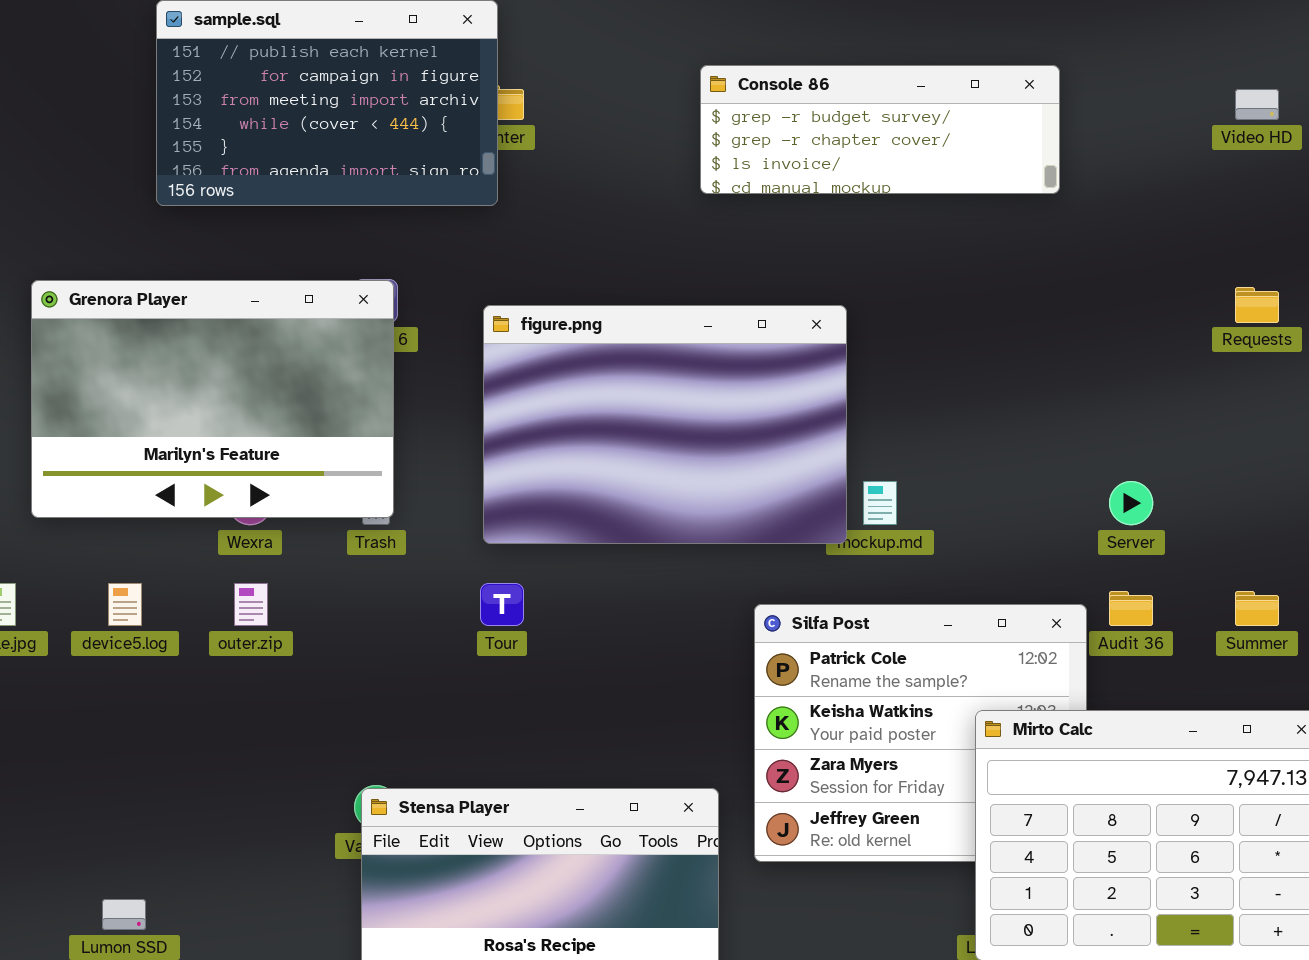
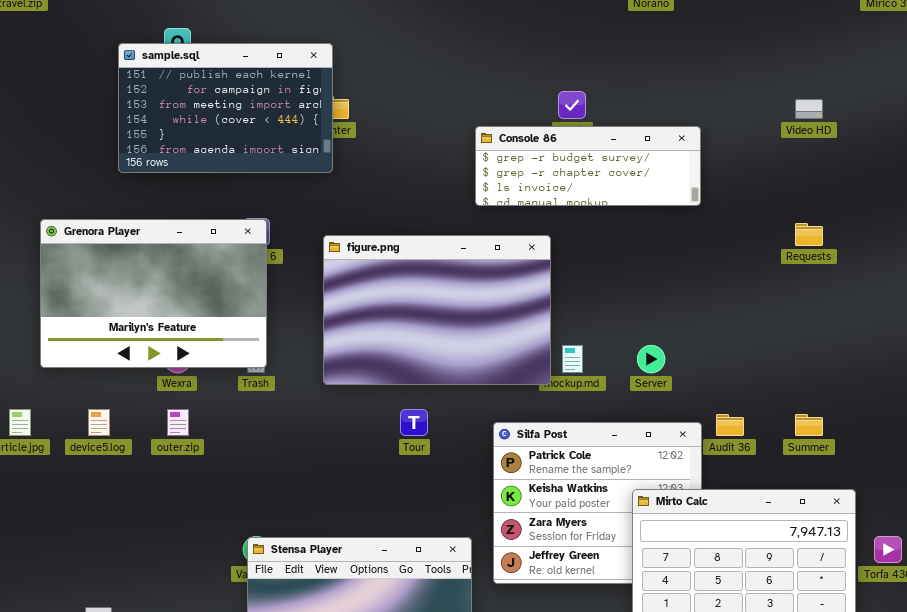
Console 86: [700,65,1060,194] -> [475,126,701,206], moved
Server: [1109,481,1153,525] -> [637,345,665,373], moved
Tour: [480,583,524,626] -> [400,409,428,436], moved

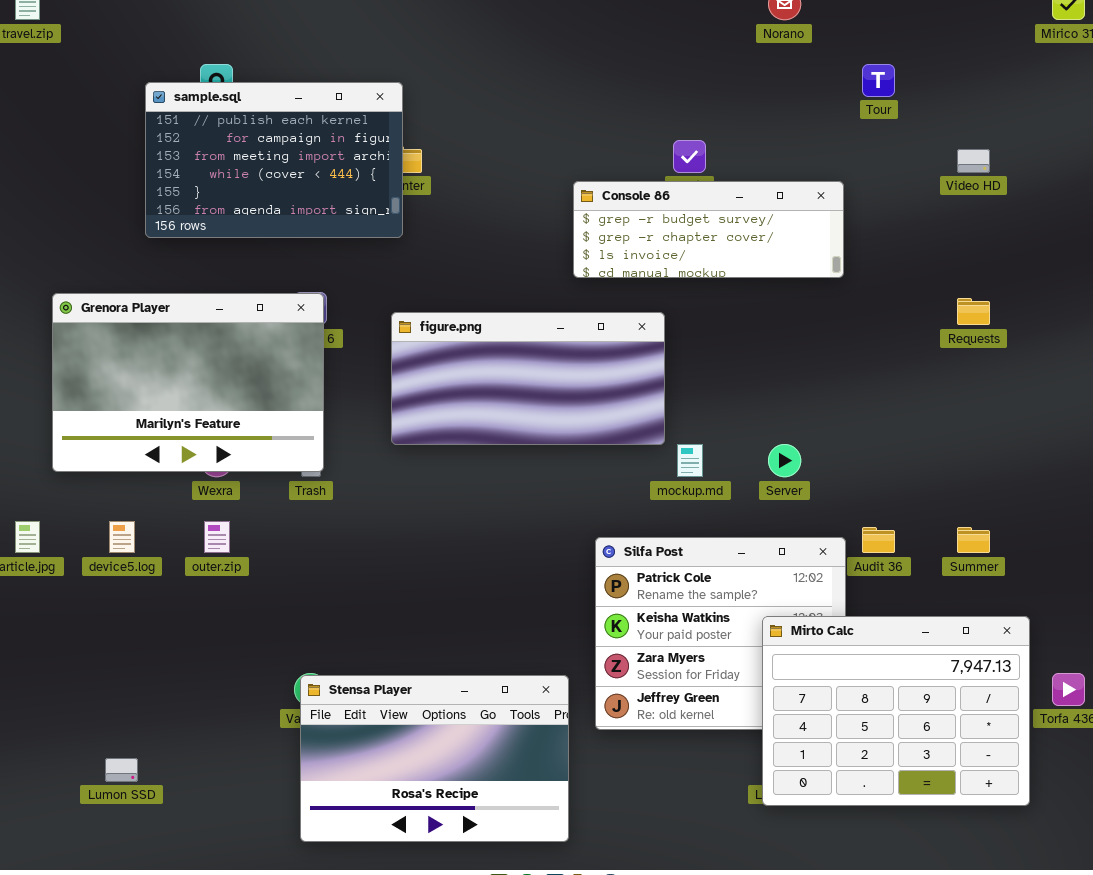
figure.png: [323,235,551,385] -> [391,312,665,445], resized
Tour: [400,409,428,436] -> [862,64,895,97], moved

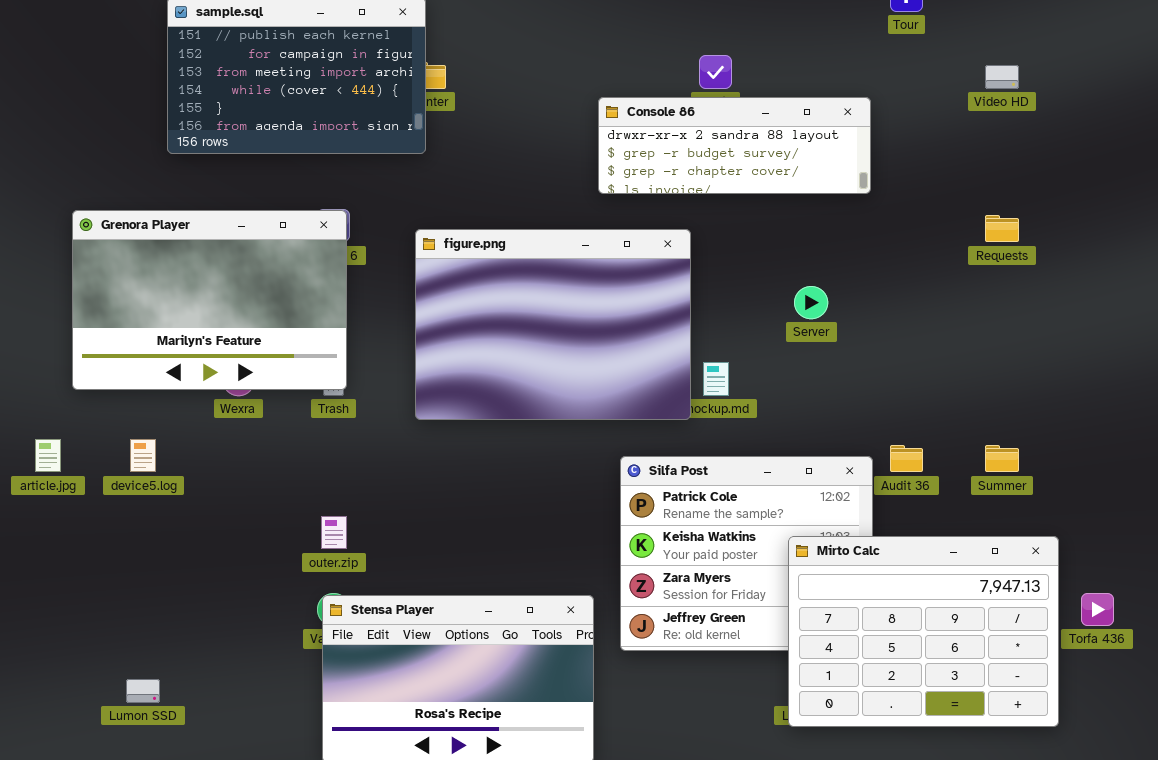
Console 86: [573,181,844,278] -> [598,97,871,194], scrolled up 1 row
figure.png: [391,312,665,445] -> [415,229,691,420], resized
Server: [768,444,801,477] -> [794,286,828,319], moved
outer.zip: [204,521,230,553] -> [321,516,347,549], moved

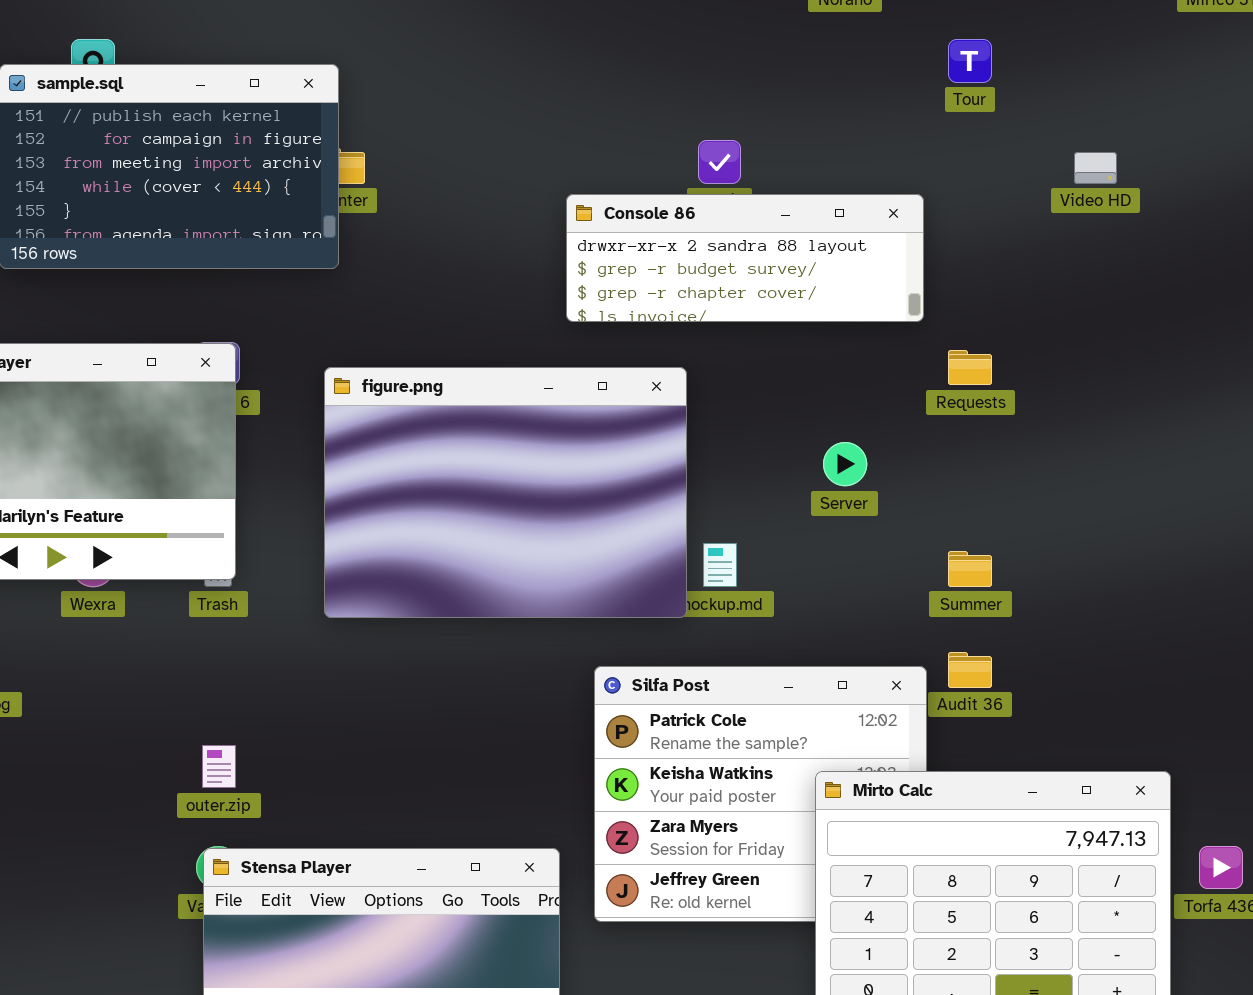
Requests: [985,215,1019,242] -> [948,350,992,385], moved
Summer: [985,445,1019,472] -> [948,551,992,587], moved

